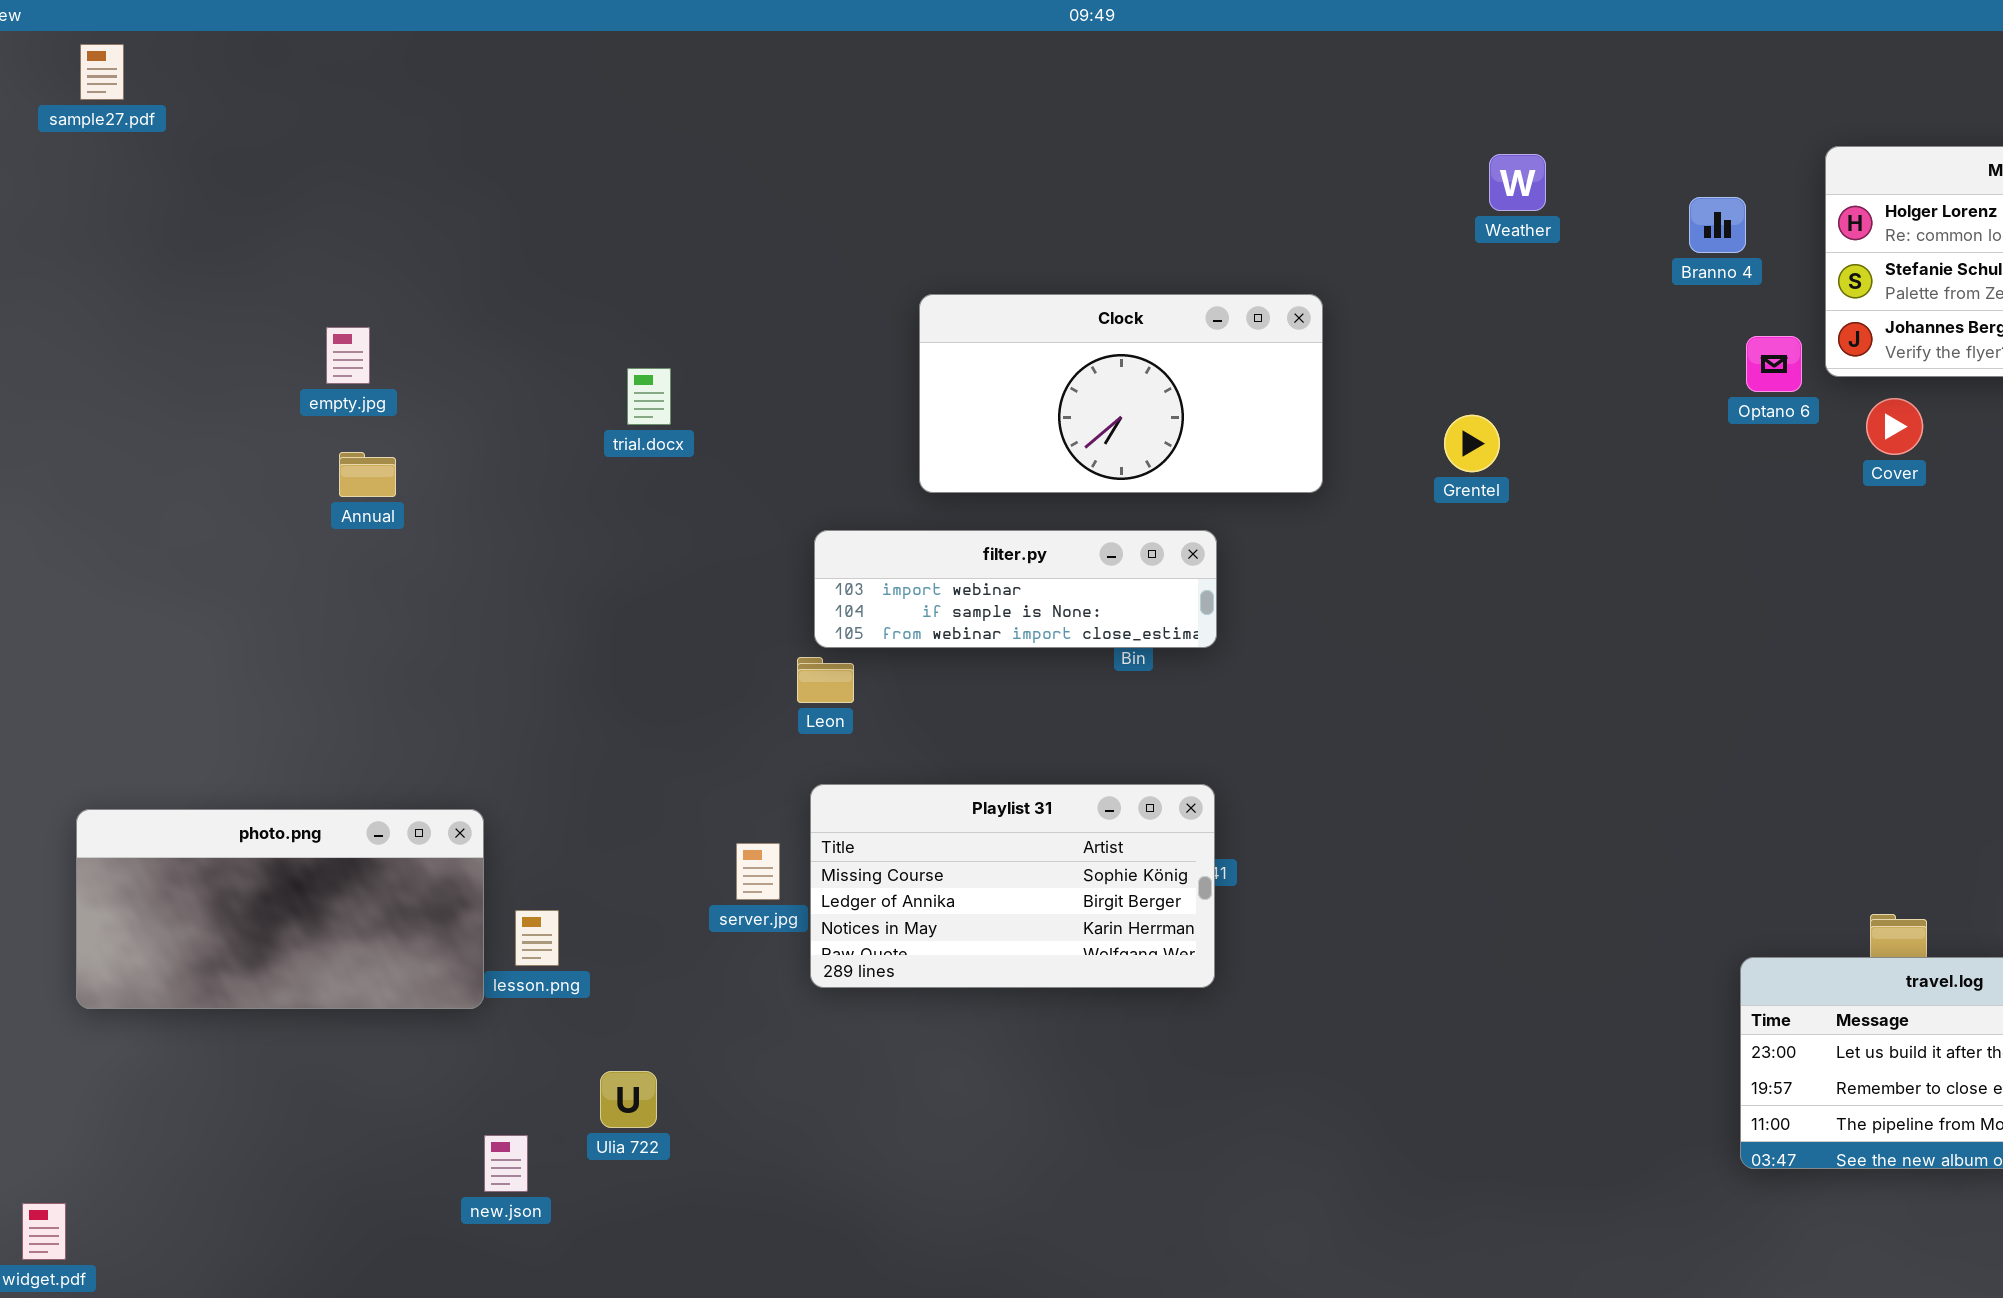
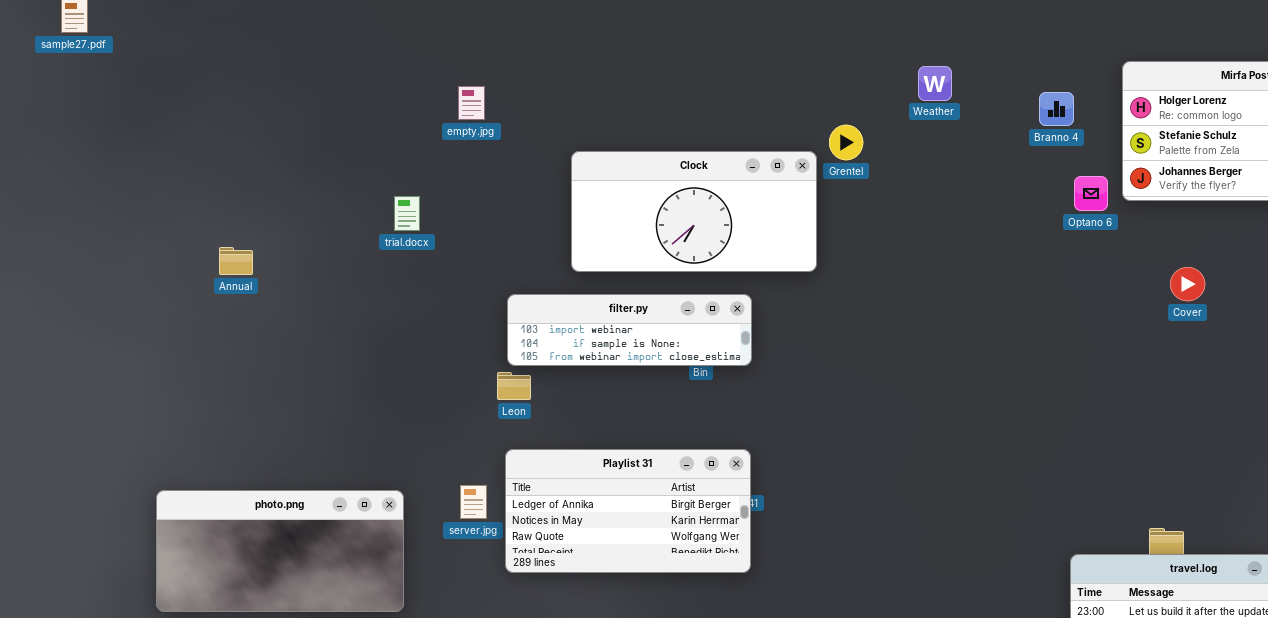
empty.jpg: [326,327,370,384] -> [458,86,485,120], moved
Cover: [1866,398,1923,455] -> [1170,267,1205,301], moved
Grentel: [1444,415,1500,472] -> [829,125,863,160], moved
Playlist 31: [810,784,1215,988] -> [505,449,751,573], scrolled down 1 row
photo.png: [76,809,484,1009] -> [156,490,404,612], moved

